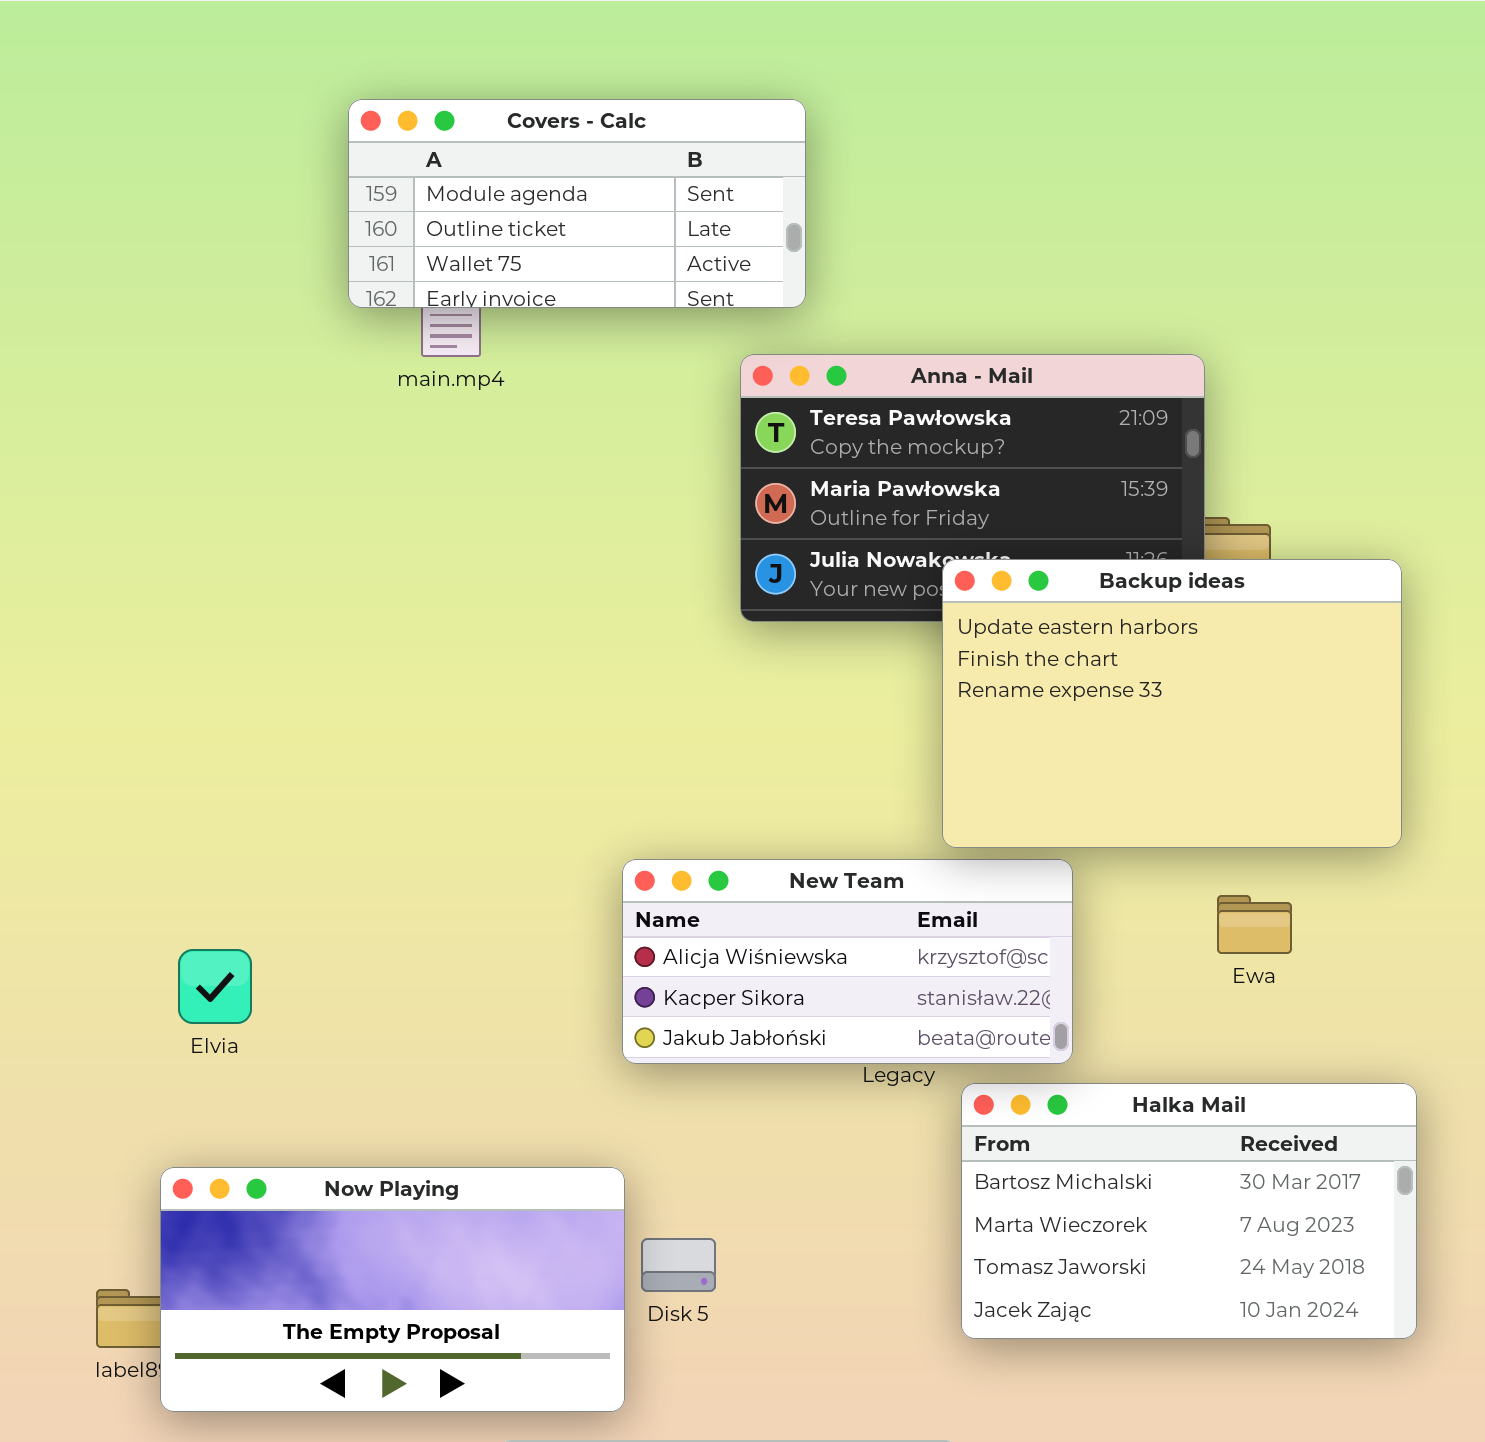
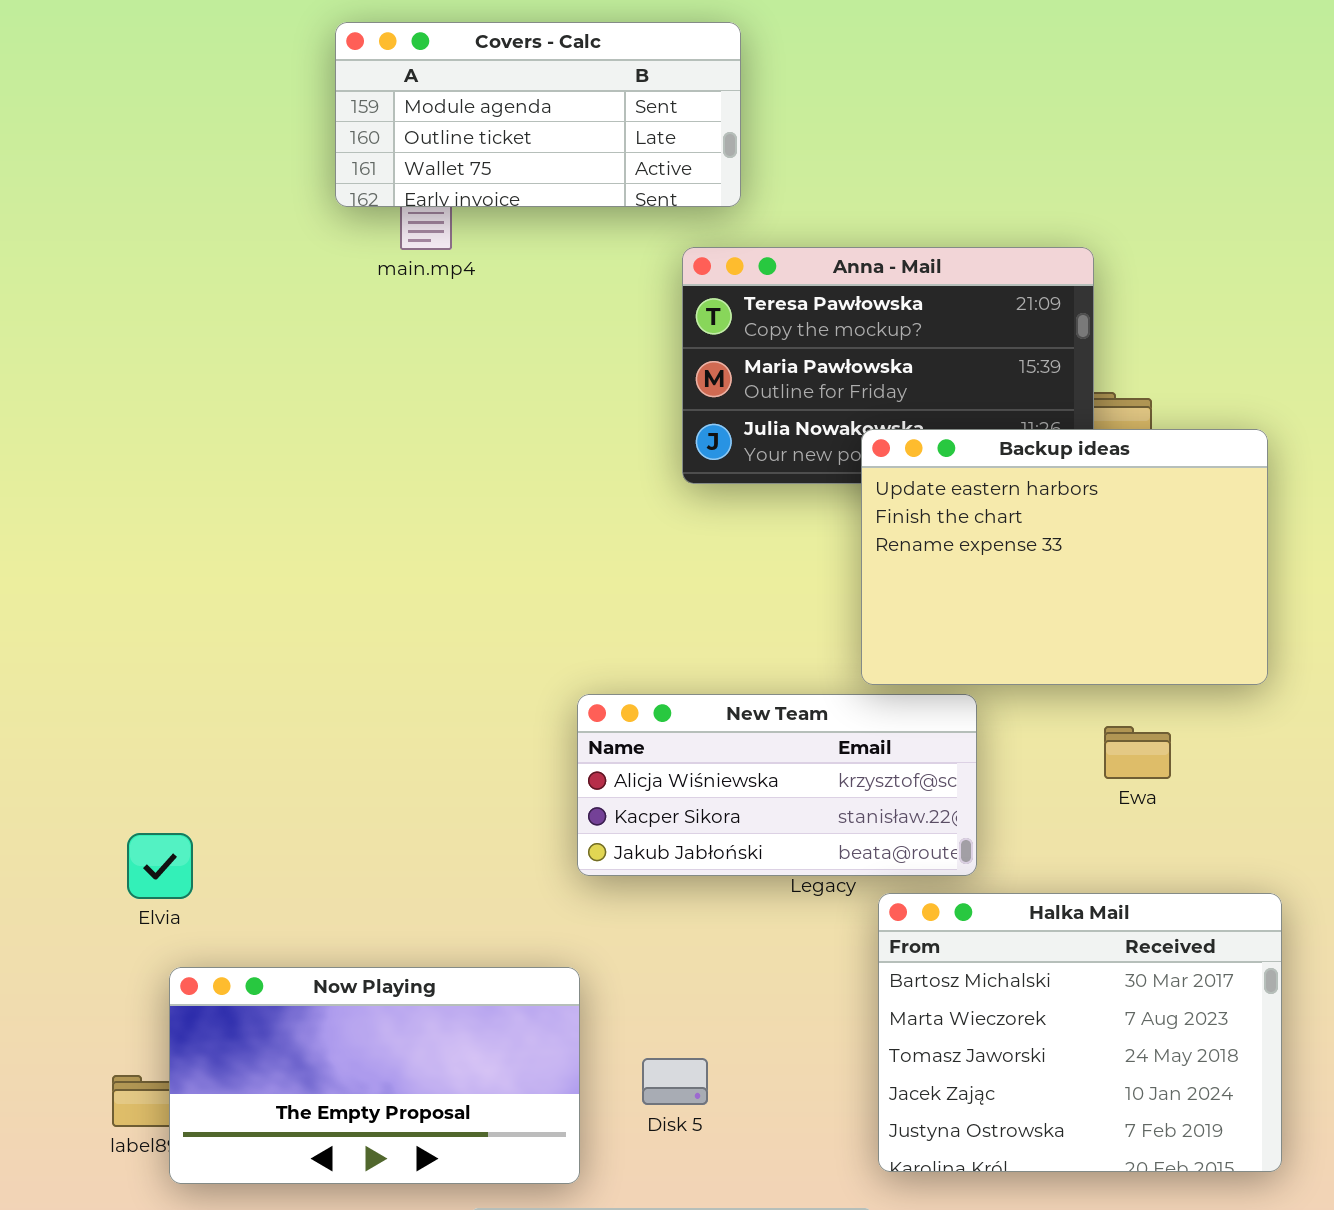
Elvia: [178,949,252,1024] -> [127,833,193,899], moved
Halka Mail: [961,1083,1417,1339] -> [878,893,1282,1172], resized
Disk 5: [641,1238,716,1292] -> [642,1058,708,1105], moved

